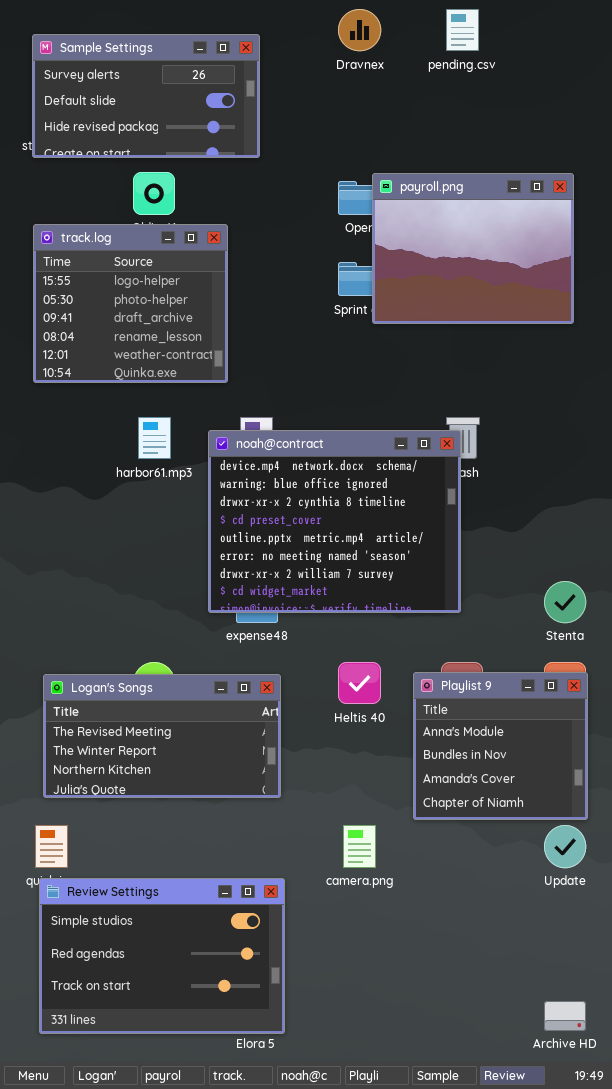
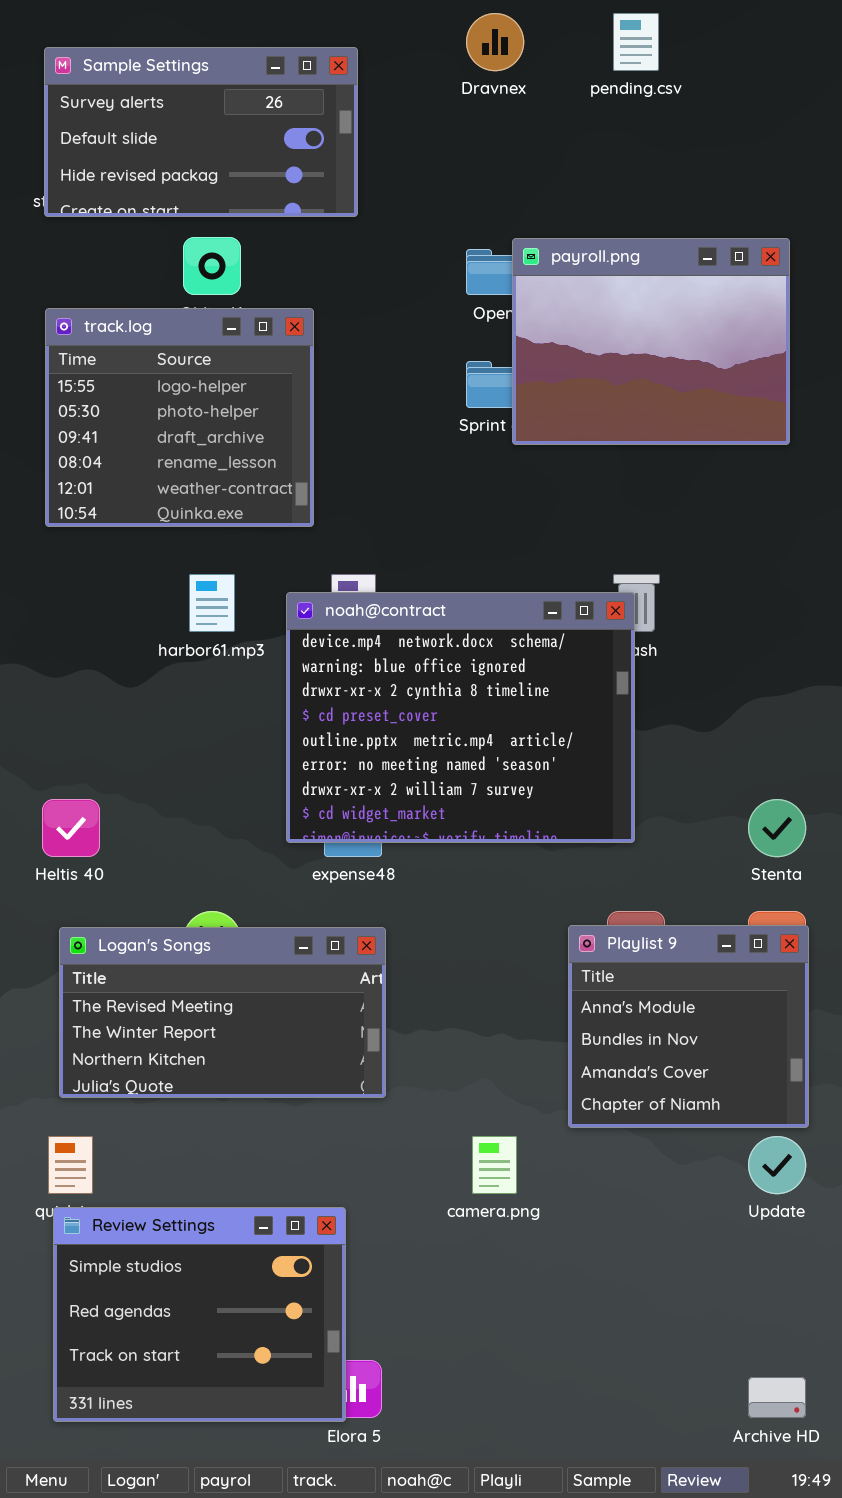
Heltis 40: [338,662,381,704] -> [42,799,100,857], moved
Review Settings: [39,878,285,1034] -> [53,1207,346,1422], resized

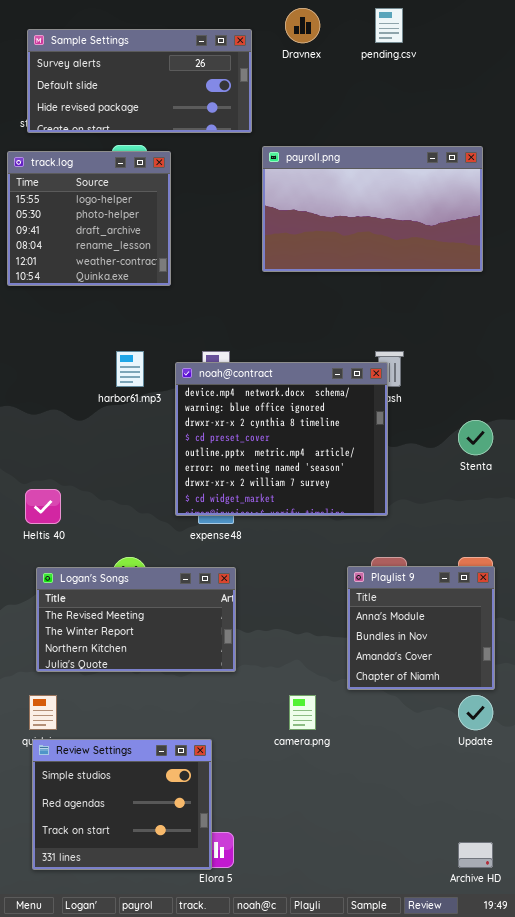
Sample Settings: [44,47,358,217] -> [27,29,252,133], resized
payroll.png: [512,238,790,445] -> [262,146,483,272], resized
track.log: [45,308,314,527] -> [7,151,171,286], moved
Stenta: [748,799,806,857] -> [458,420,493,455], moved

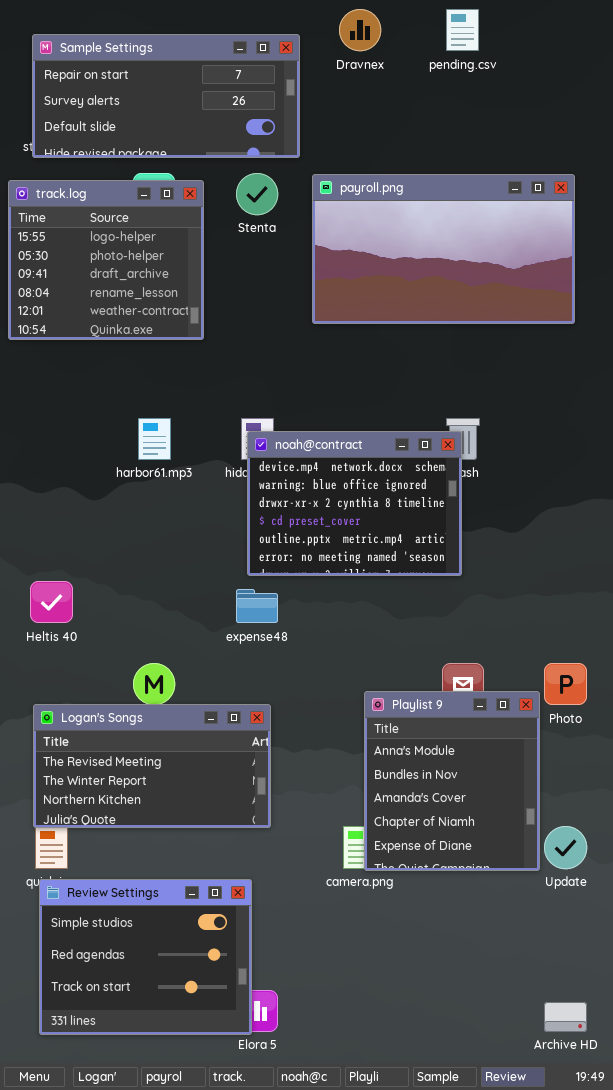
Sample Settings: [27,29,252,133] -> [32,34,300,158], scrolled up 1 row
noah@contract: [175,362,388,516] -> [247,431,462,576], resized
Stenta: [458,420,493,455] -> [236,173,278,215], moved
Playlist 9: [347,566,495,690] -> [364,691,540,871], moved, resized
Logan's Songs: [36,567,236,672] -> [33,704,271,828], moved

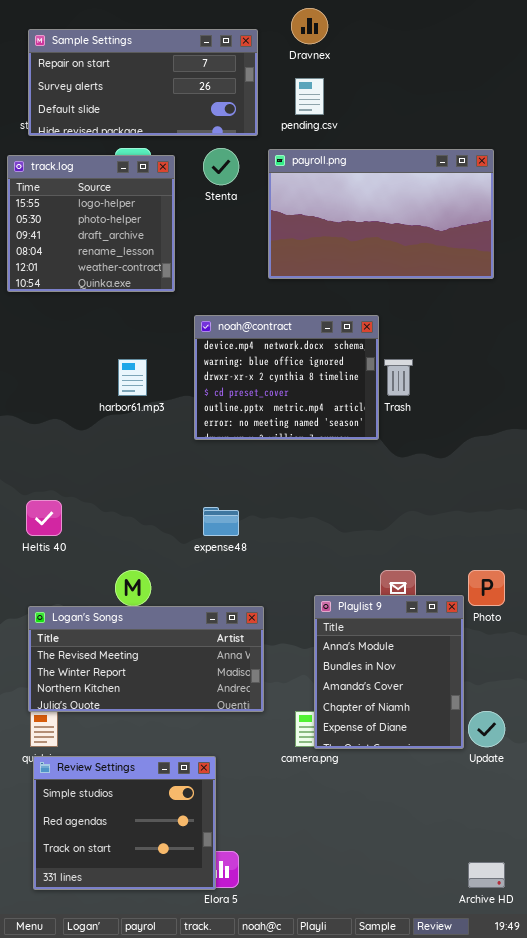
pending.csv: [446,9,479,51] -> [295,78,324,115], moved
noah@contract: [247,431,462,576] -> [194,315,379,440], moved
Logan's Songs: [33,704,271,828] -> [28,606,264,712], resized

